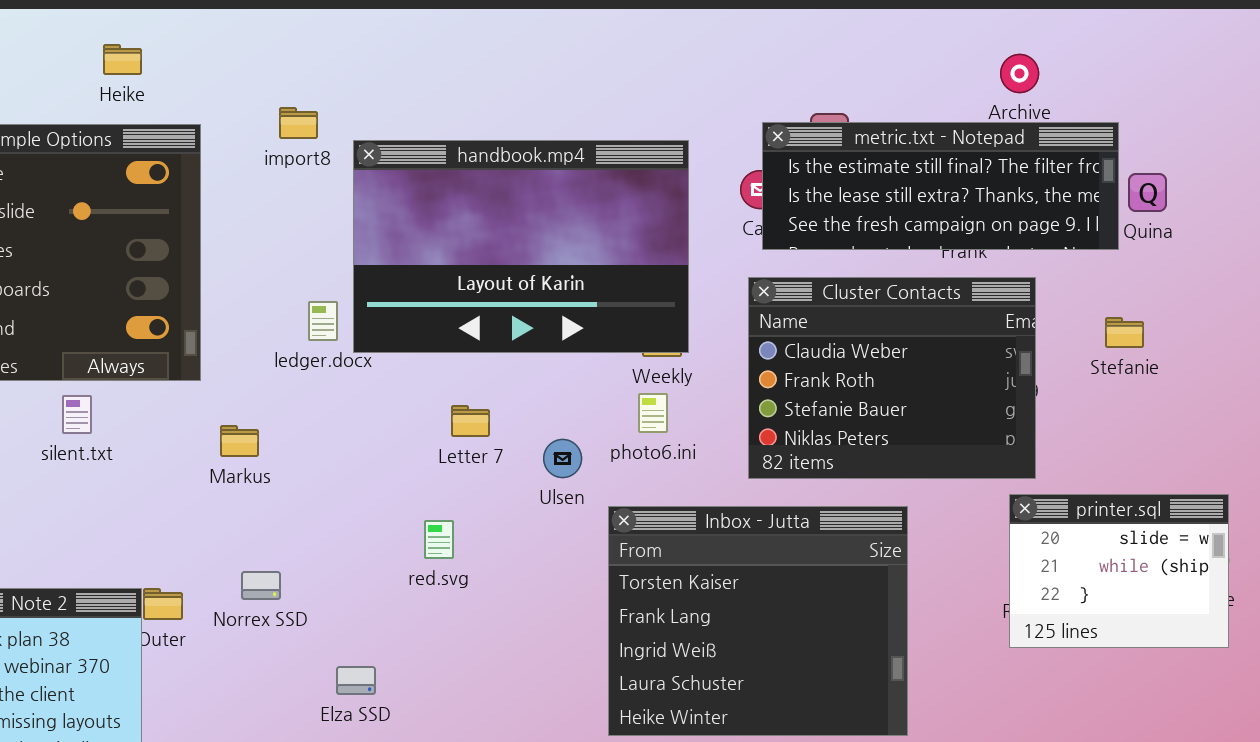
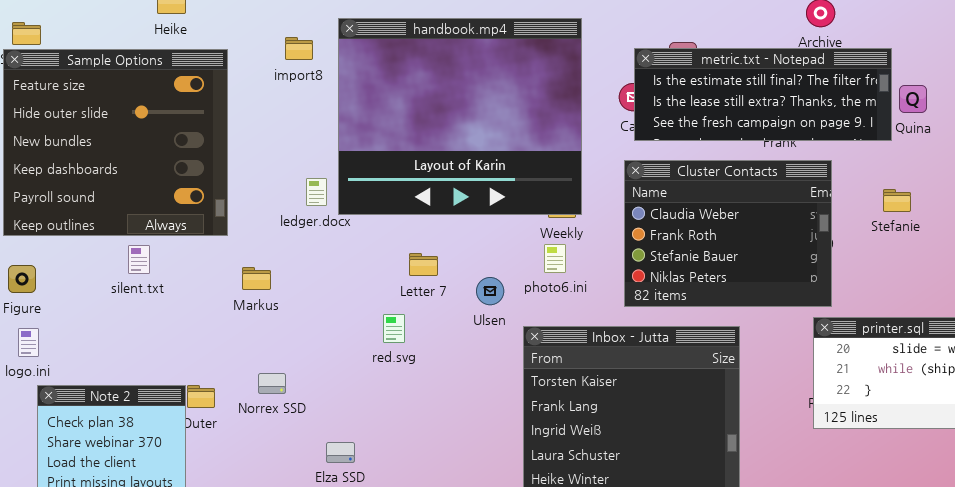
handbook.mp4: [353,140,689,353] -> [338,18,582,215], resized
red.svg: [424,520,454,559] -> [383,314,405,343], moved

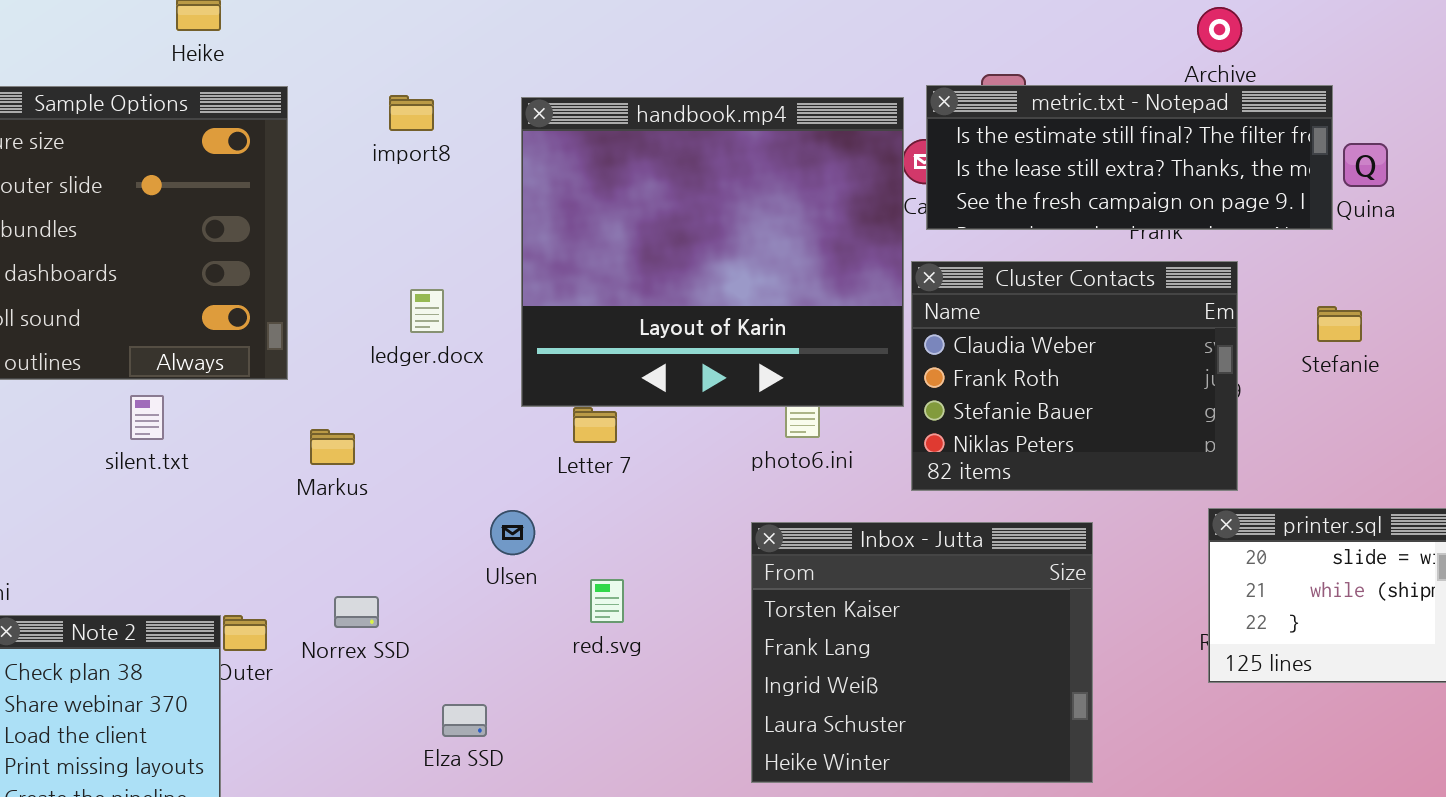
handbook.mp4: [338,18,582,215] -> [521,97,904,407], moved
import8: [285,37,313,60] -> [389,95,434,131], moved
Ulsen: [476,277,504,305] -> [490,510,535,555], moved
red.svg: [383,314,405,343] -> [590,579,624,623], moved

